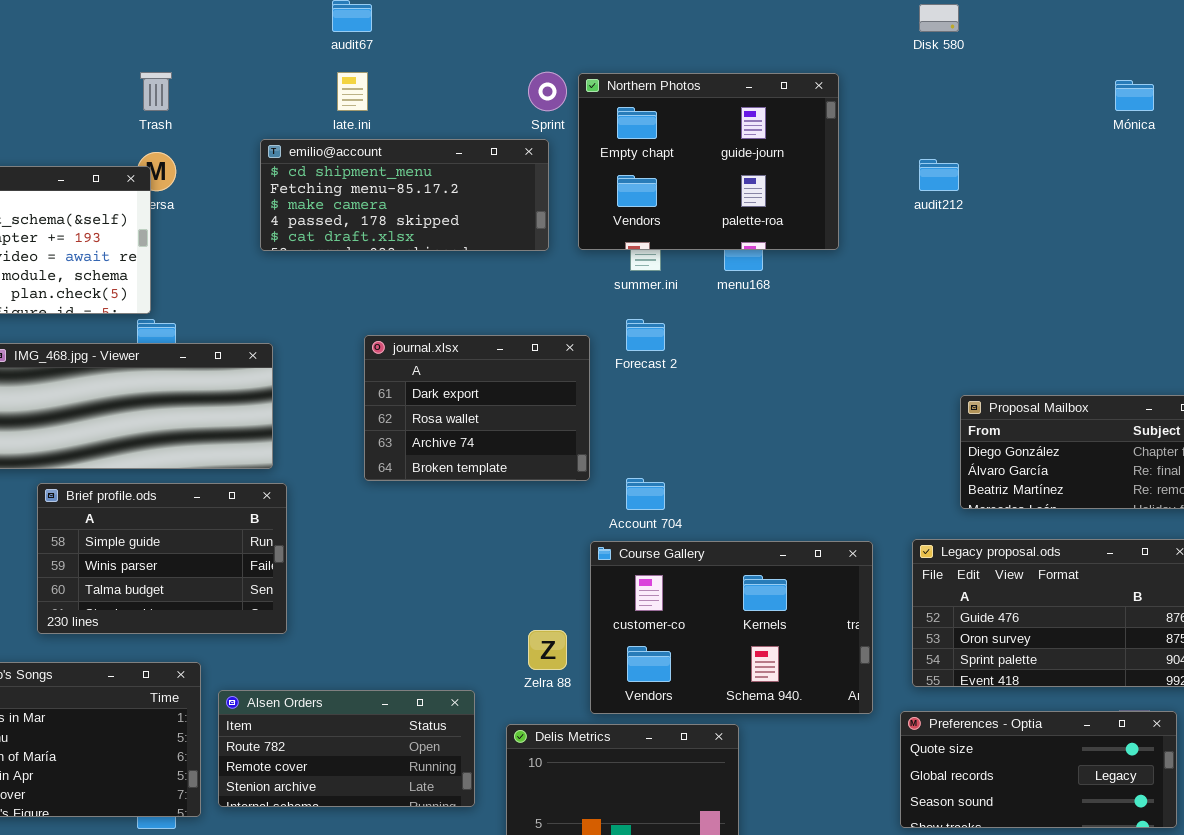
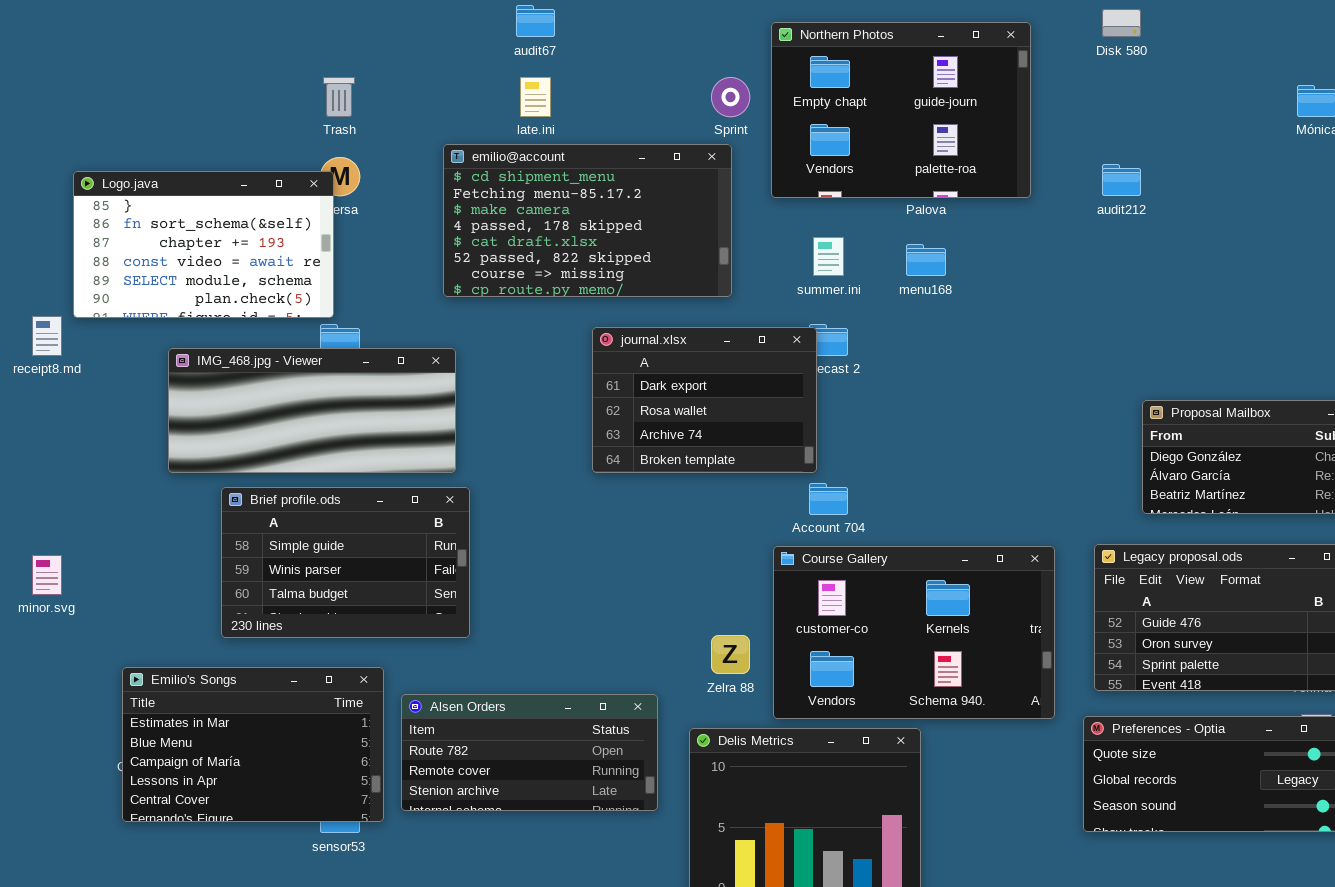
Northern Photos: [578,73,839,250] -> [771,22,1031,198], moved
emilio@account: [260,139,549,251] -> [443,144,732,297], resized
journal.xlsx: [364,335,590,481] -> [592,327,817,473], moved

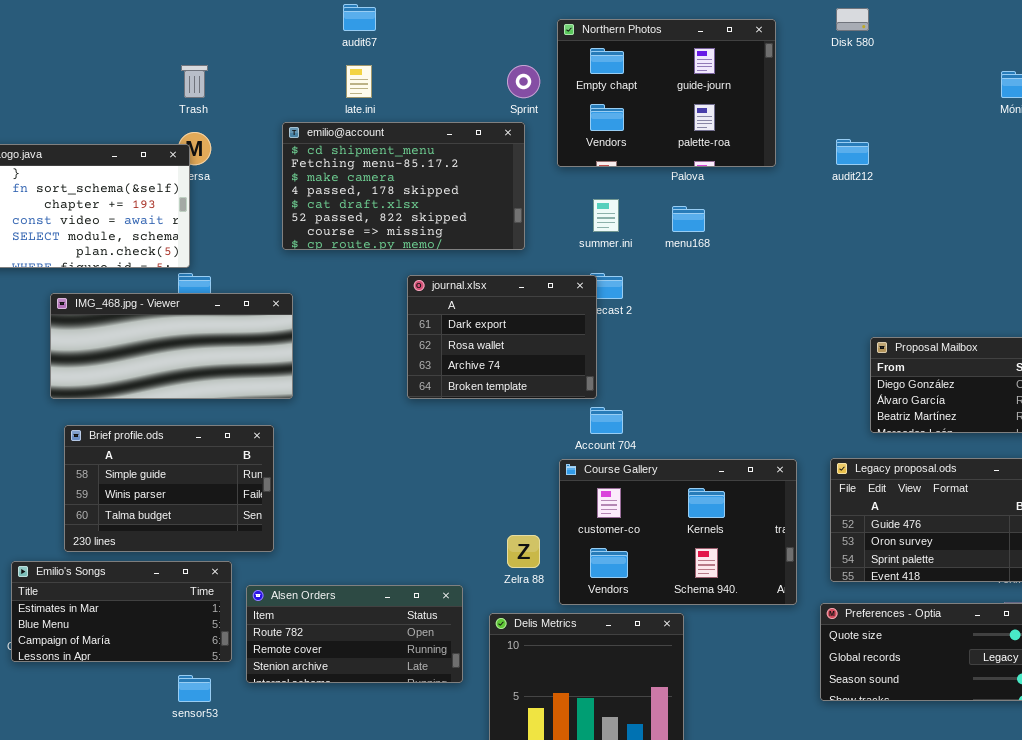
Brief profile.ods: [221,487,470,638] -> [64,425,274,552], moved
Emilio's Songs: [122,667,384,822] -> [11,561,232,662], resized

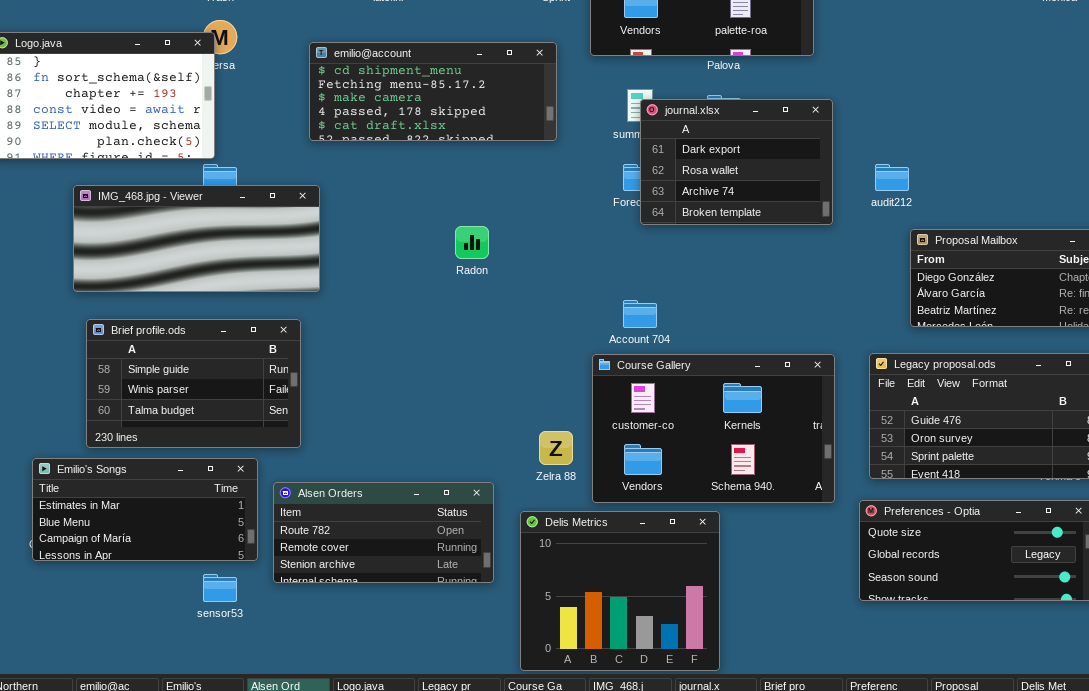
emilio@account: [282,122,525,250] -> [309,42,557,141], resized
audit212: [836,139,869,165] -> [875,164,909,191], moved
journal.xlsx: [407,275,597,399] -> [640,99,833,225], moved

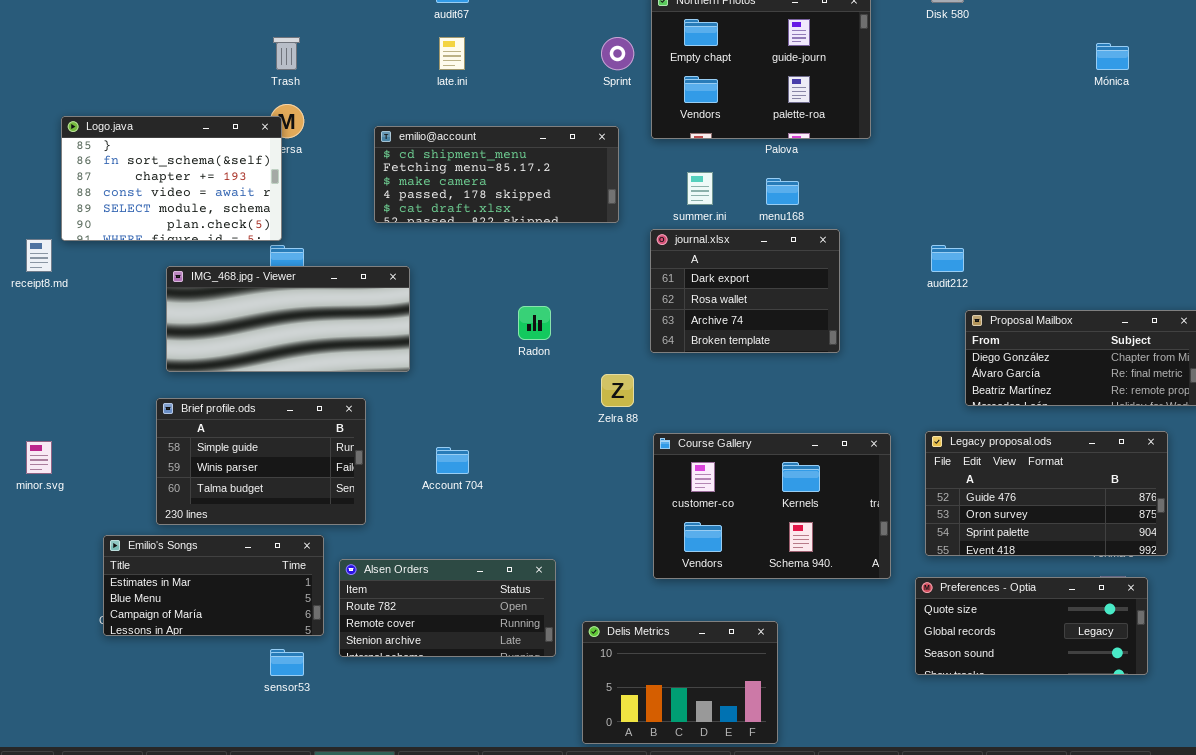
journal.xlsx: [640,99,833,225] -> [650,229,840,353], moved
IMG_468.jpg - Viewer: [73,185,320,292] -> [166,266,410,372], moved
Account 704: [623,300,657,328] -> [436,447,469,474], moved
Zelra 88: [539,431,573,465] -> [601,374,634,407], moved
Delis Metrics: [520,511,720,671] -> [582,621,778,744], resized

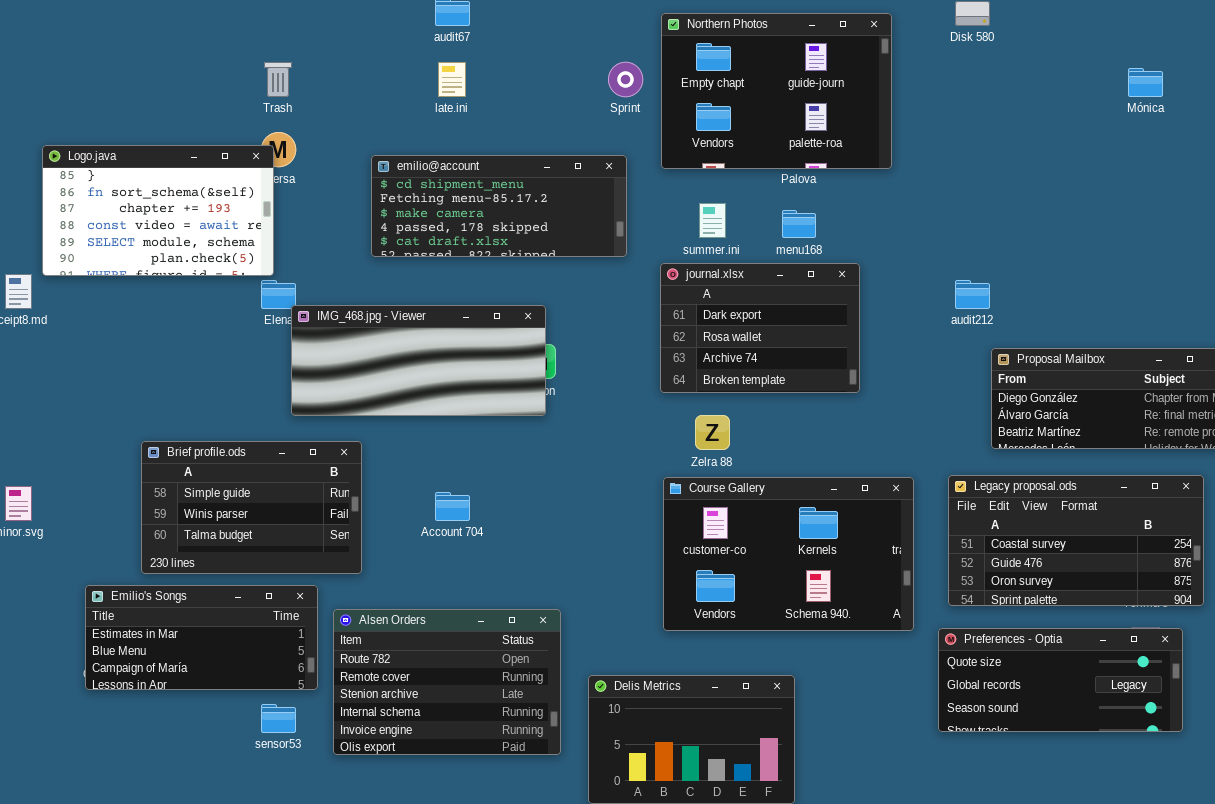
IMG_468.jpg - Viewer: [166,266,410,372] -> [291,305,546,416], moved
Zelra 88: [601,374,634,407] -> [695,415,730,450], moved
Legacy proposal.ods: [925,431,1168,556] -> [948,475,1204,606], scrolled up 1 row
Alsen Orders: [339,559,556,657] -> [333,609,561,755], resized

